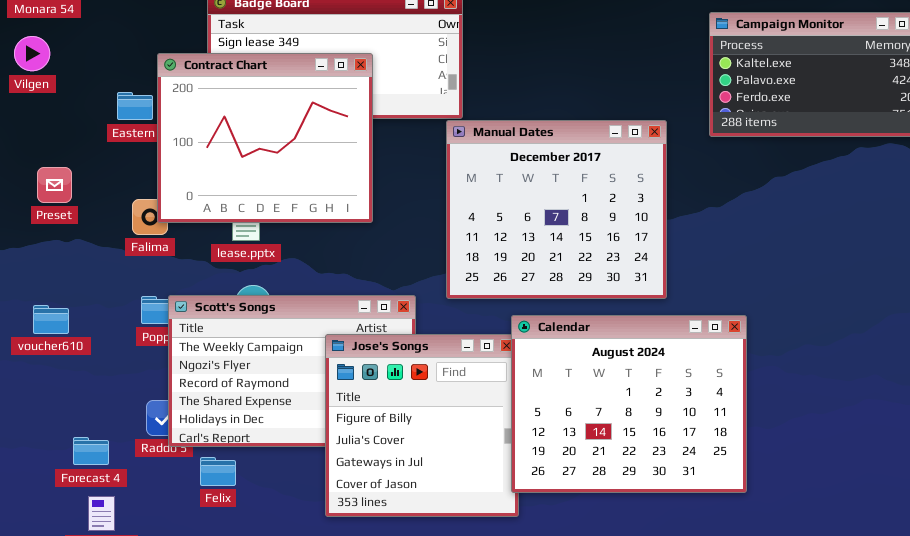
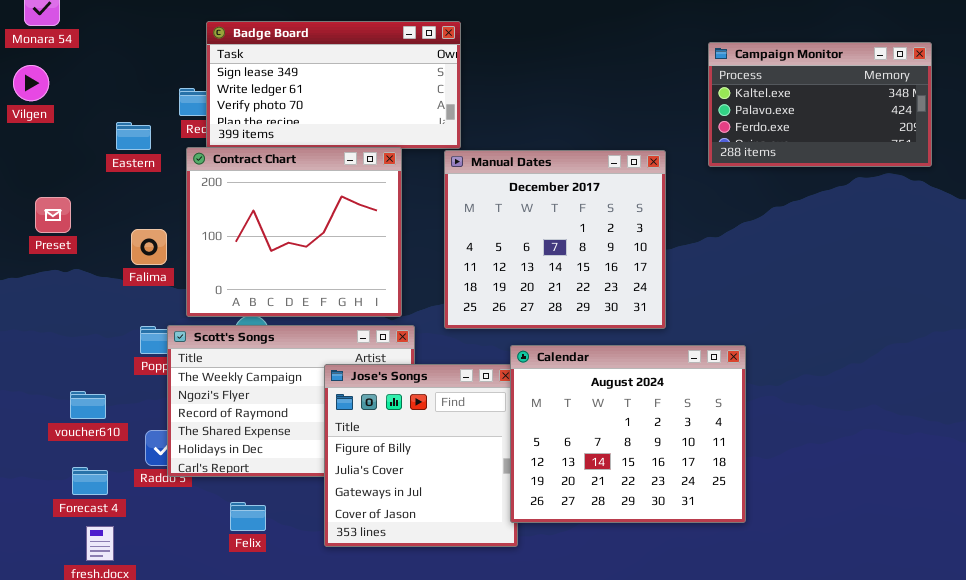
Contract Chart: [157,53,373,223] -> [186,147,402,317], moved
voucher610: [33,305,69,334] -> [70,391,106,419], moved
Felix: [200,457,236,486] -> [230,502,266,531], moved

